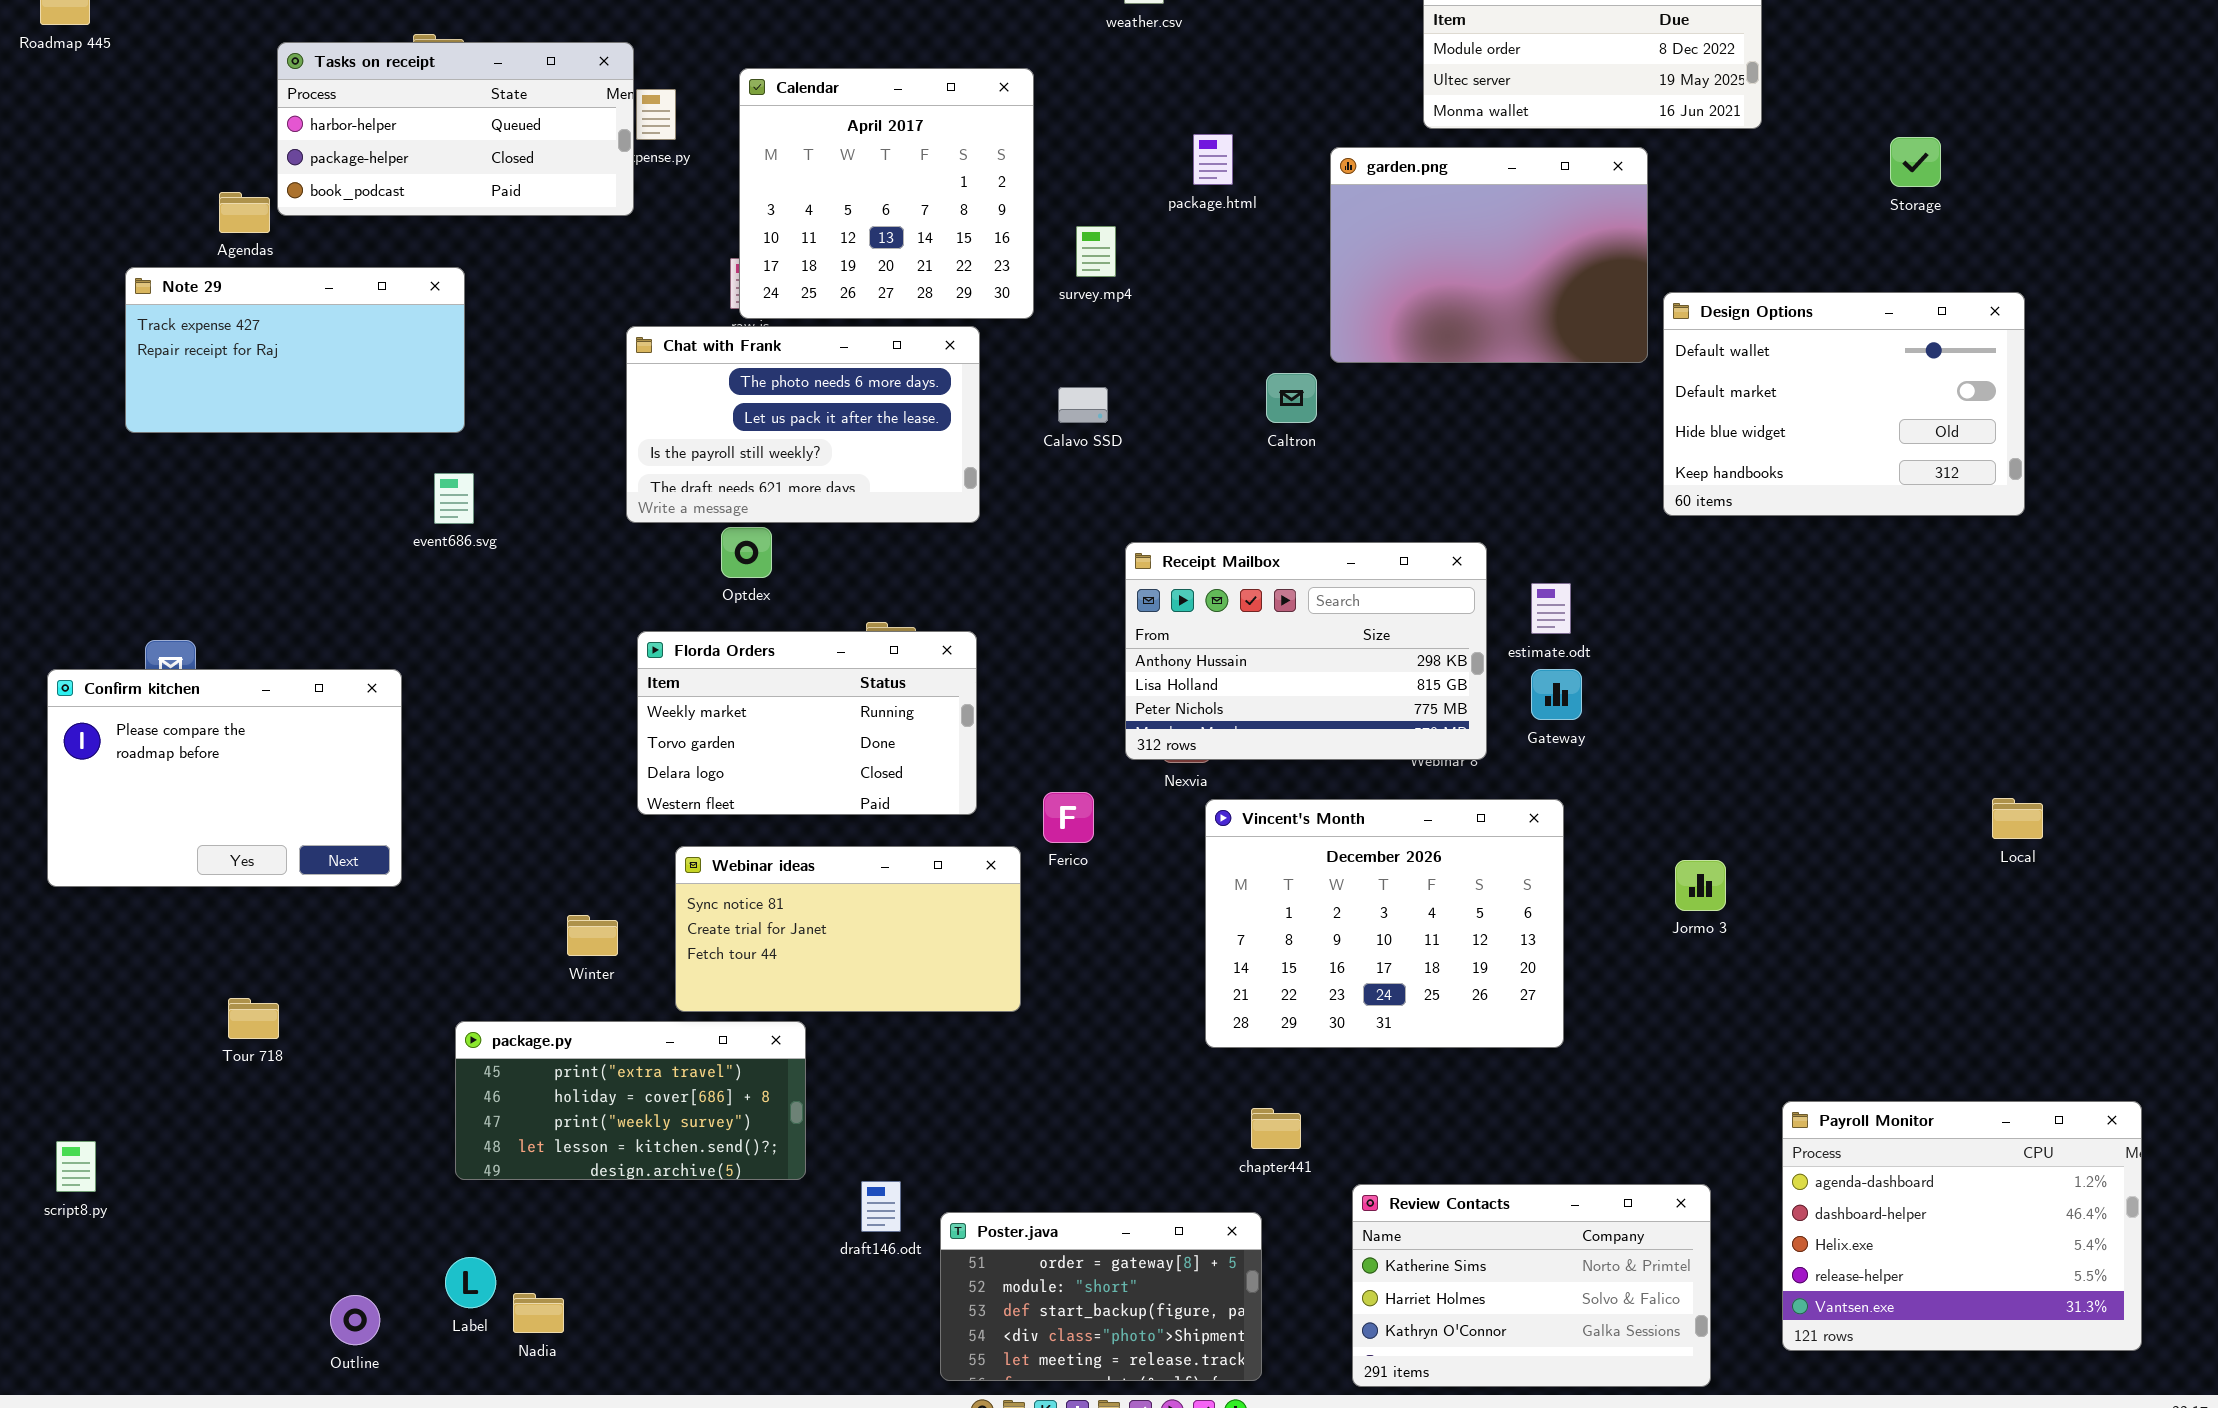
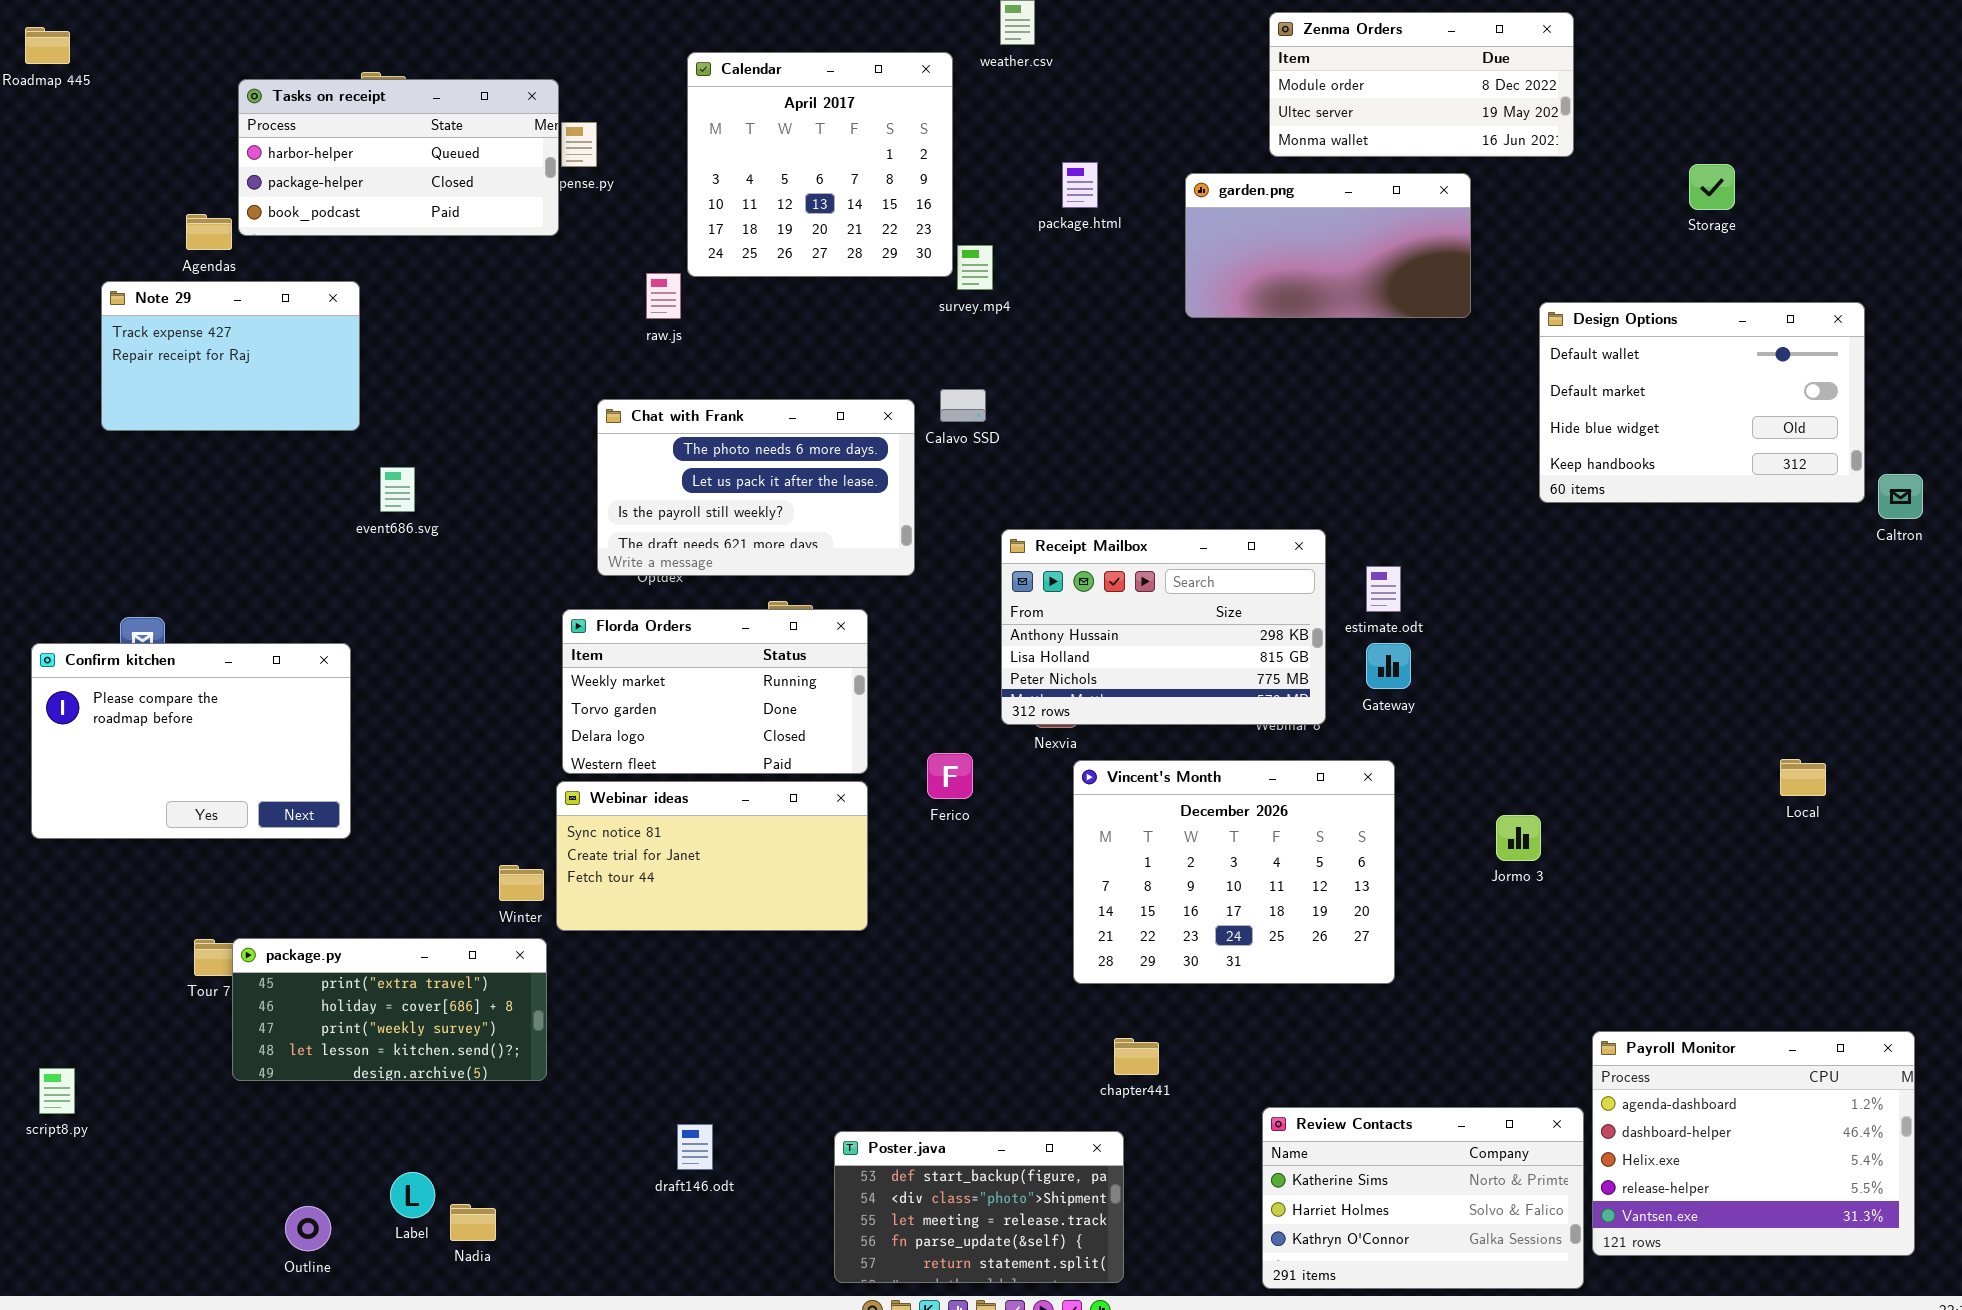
Calendar: [739,68,1034,319] -> [687,52,953,277], moved
garden.png: [1330,147,1648,363] -> [1185,173,1471,318], resized
Note 29: [125,267,465,433] -> [101,281,360,431], resized
Design Options: [1663,292,2025,516] -> [1539,302,1865,503], moved
Chat with Frank: [626,326,980,523] -> [597,399,915,576], moved
Caltron: [1266,373,1317,423] -> [1878,474,1923,519], moved
Webinar ideas: [675,846,1021,1012] -> [556,781,868,931], moved
package.py: [455,1021,806,1180] -> [232,938,547,1081], moved
draft146.odt: [861,1181,901,1232] -> [677,1124,713,1170], moved
Review Contacts: [1352,1184,1711,1387] -> [1262,1107,1584,1289], moved
Poster.java: [940,1212,1262,1381] -> [834,1131,1124,1283], scrolled down 2 rows

